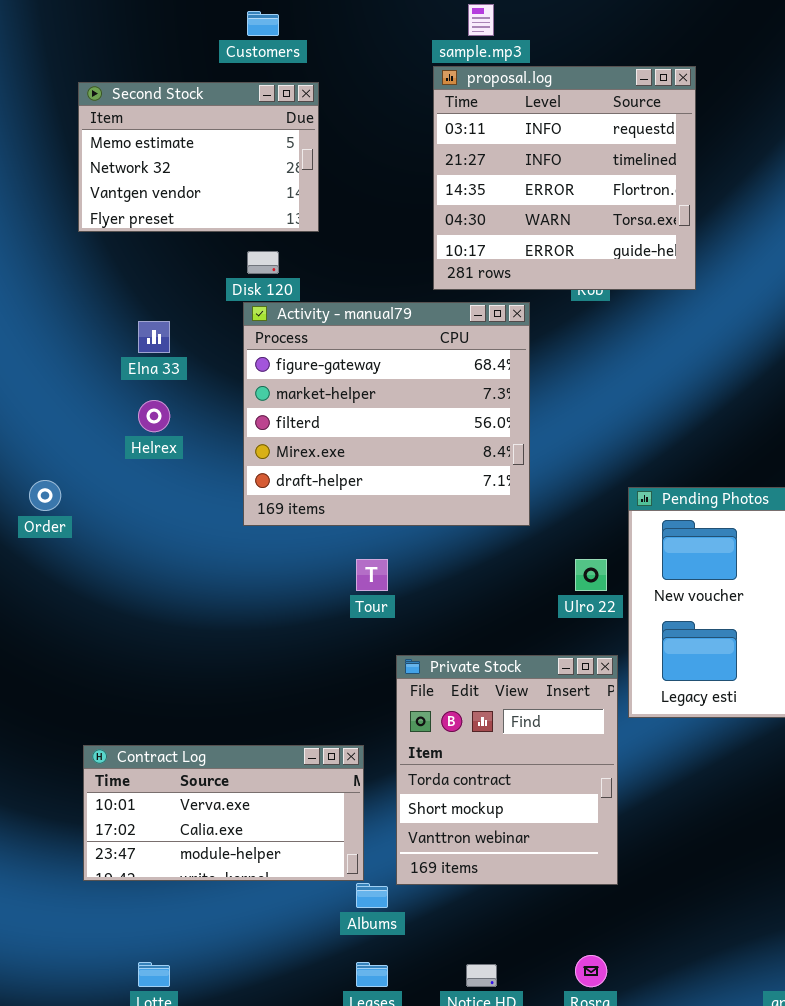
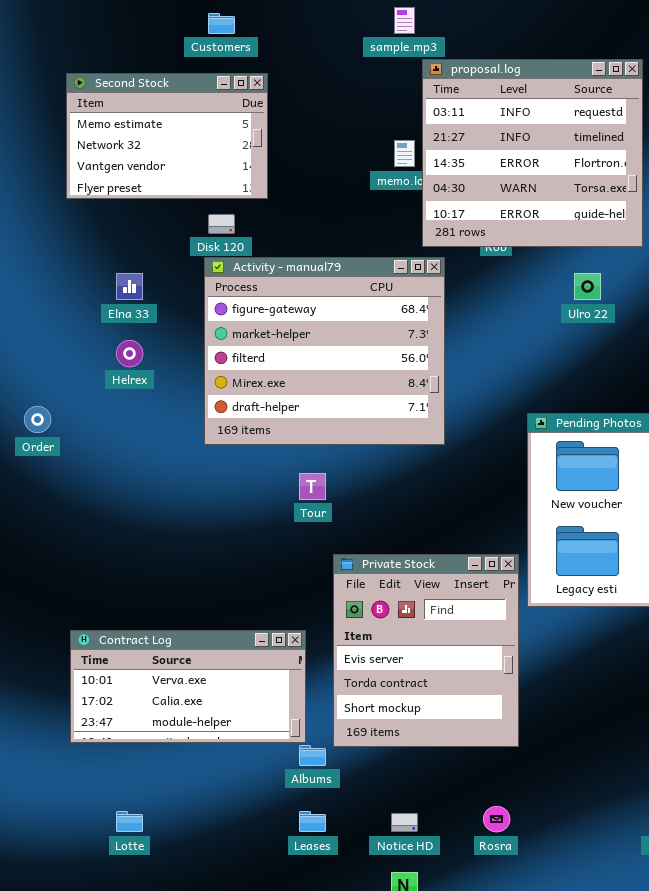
proposal.log: [433,66,696,290] -> [422,59,643,247], moved
Ulro 22: [575,559,607,591] -> [574,273,601,300], moved
Private Stock: [396,655,618,885] -> [333,554,519,747], scrolled up 1 row

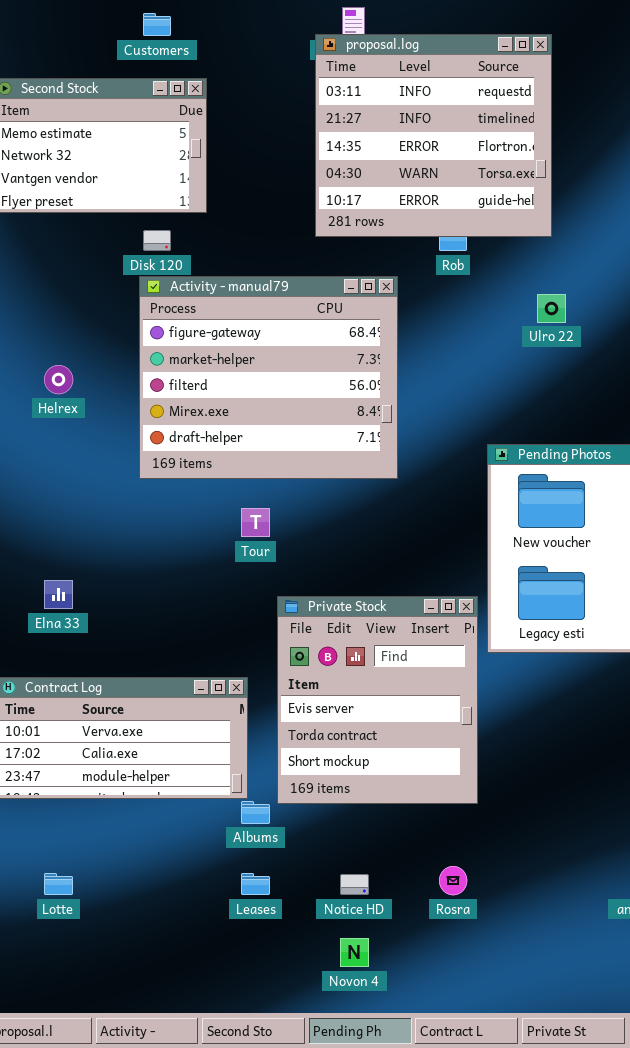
proposal.log: [422,59,643,247] -> [315,34,552,237], moved
Elna 33: [116,273,143,300] -> [44,580,73,609], moved

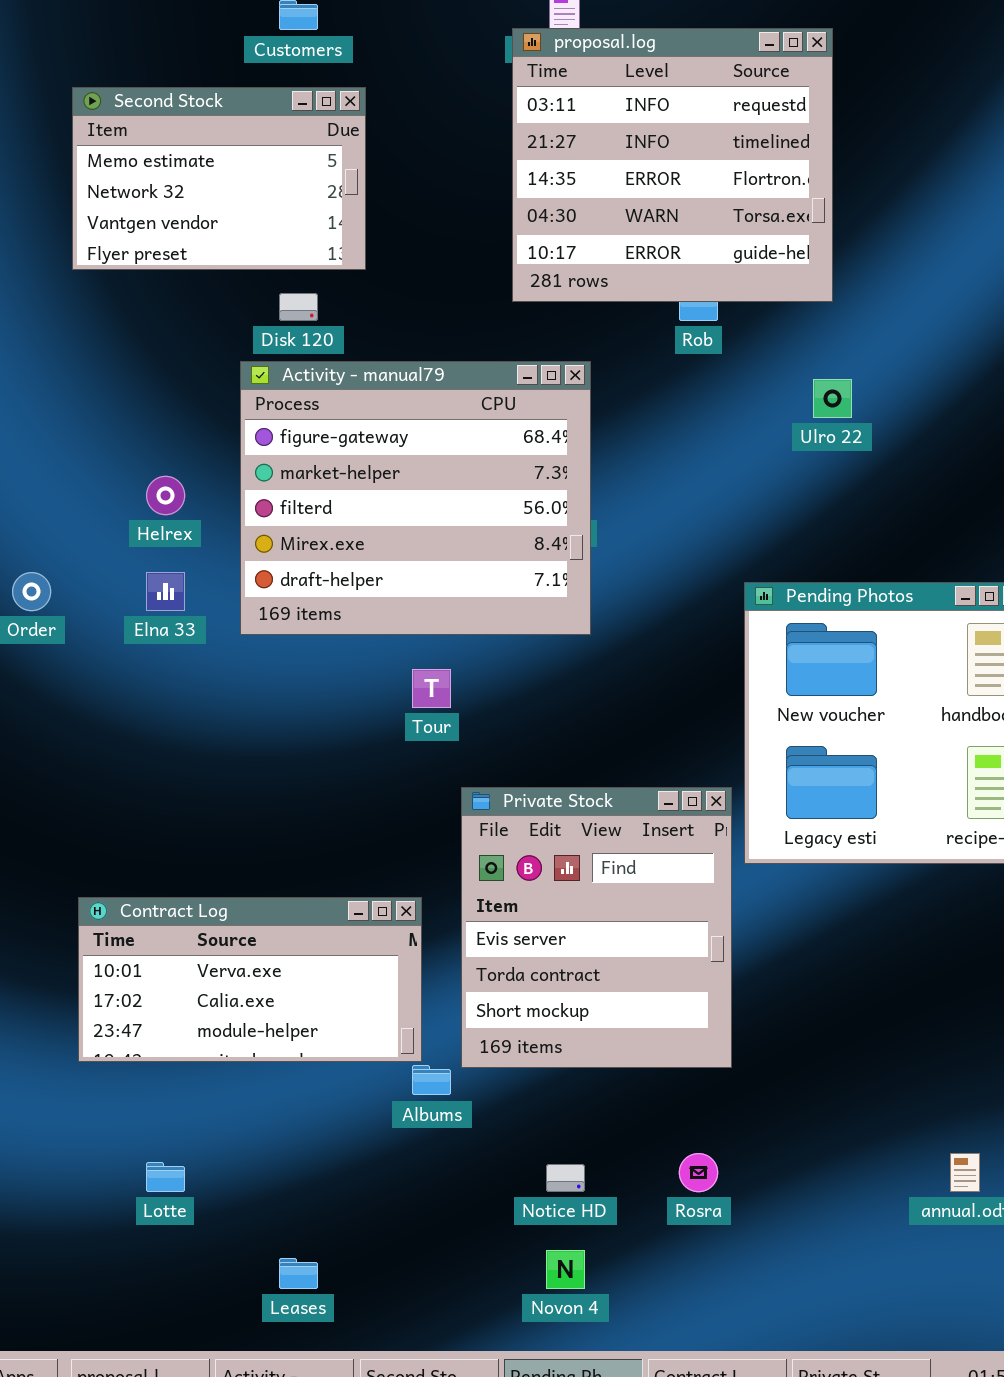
Activity - manual79: [139,276,398,479] -> [240,361,591,635], moved
Elna 33: [44,580,73,609] -> [146,572,185,611], moved
Leases: [241,873,270,895] -> [279,1258,318,1289], moved

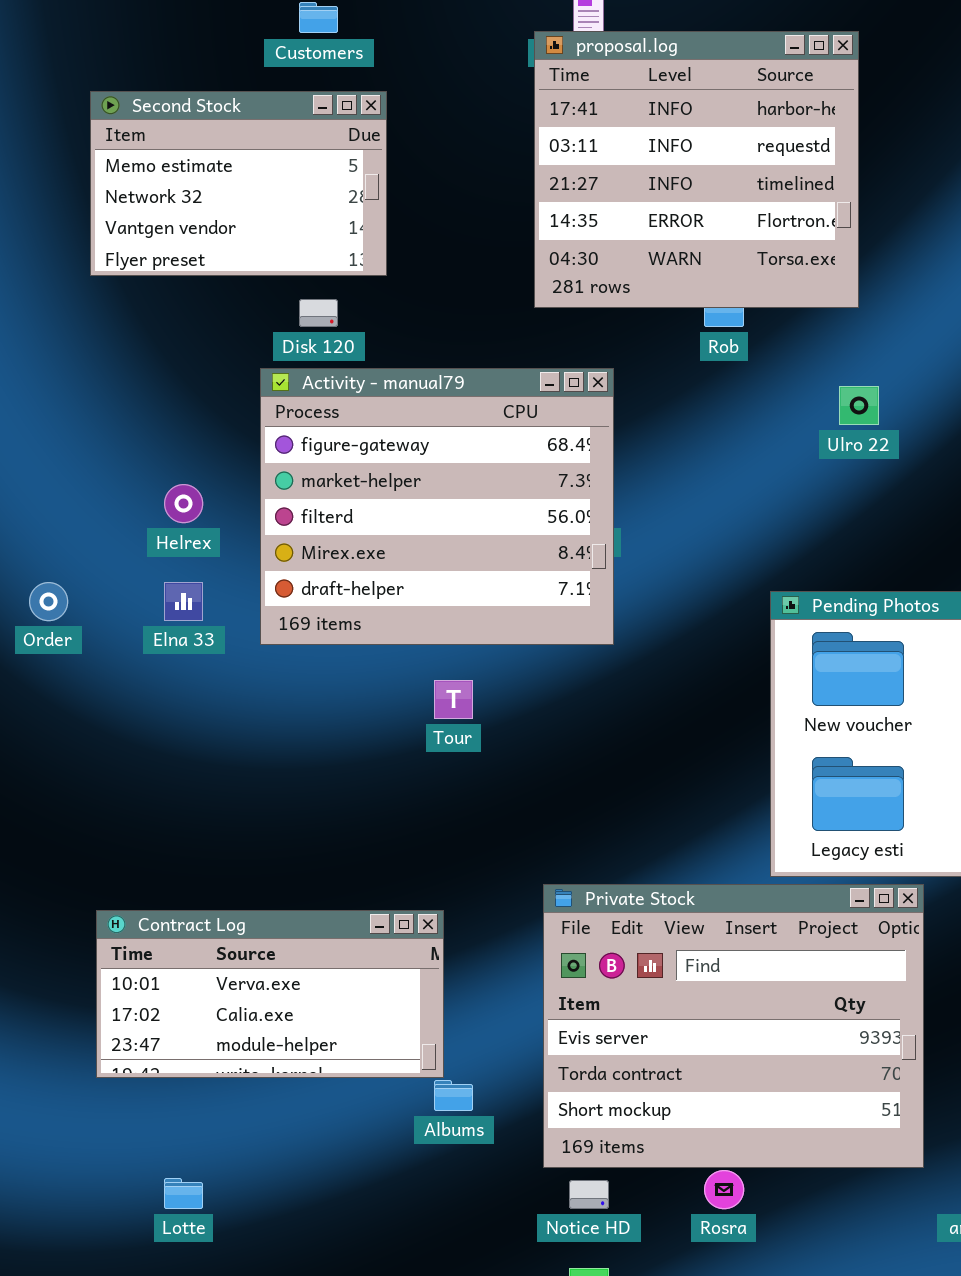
proposal.log: [512,28,833,302] -> [534,31,859,308], scrolled up 1 row
Private Stock: [461,787,732,1068] -> [543,884,924,1168], moved, resized

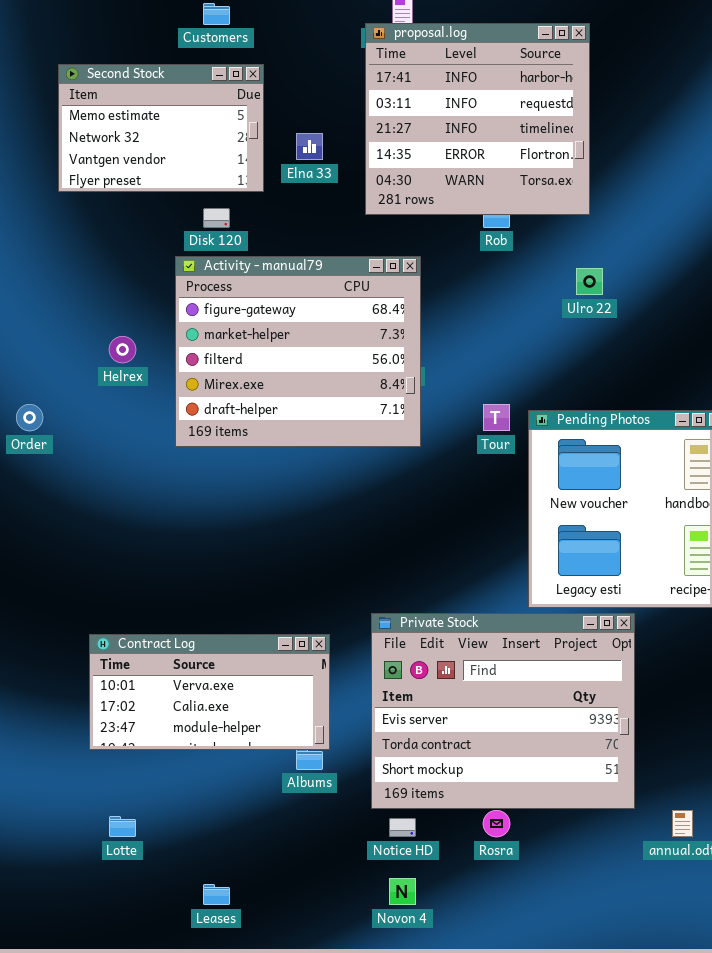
Elna 33: [164,582,203,621] -> [296,133,323,160], moved
Tour: [434,680,473,719] -> [483,404,510,431], moved
Contract Log: [96,910,444,1078] -> [89,634,330,750], moved

